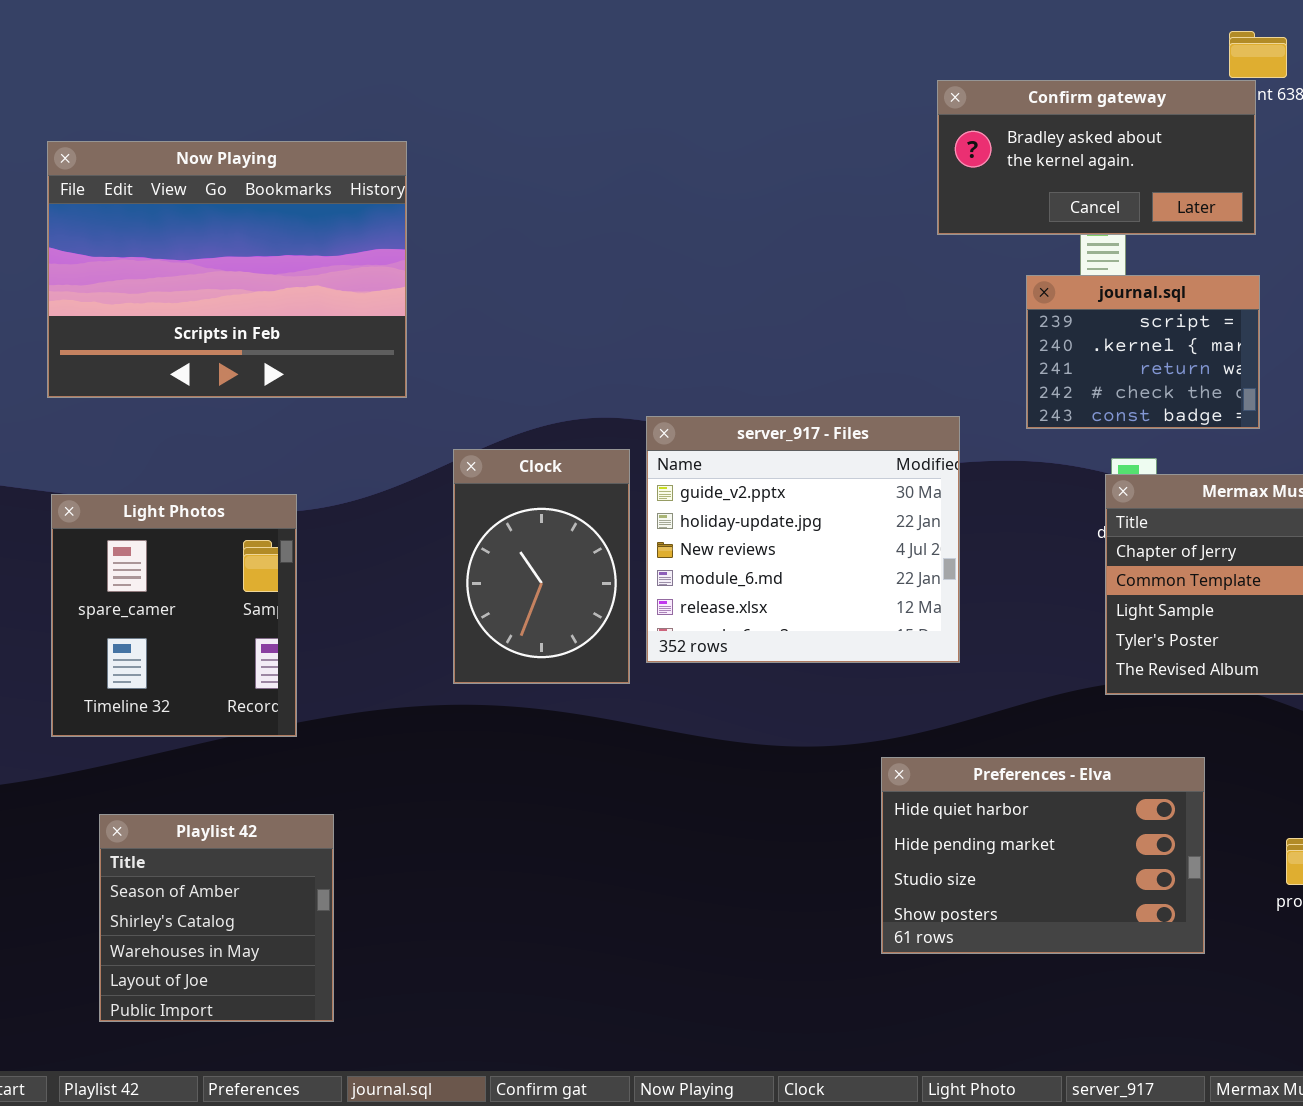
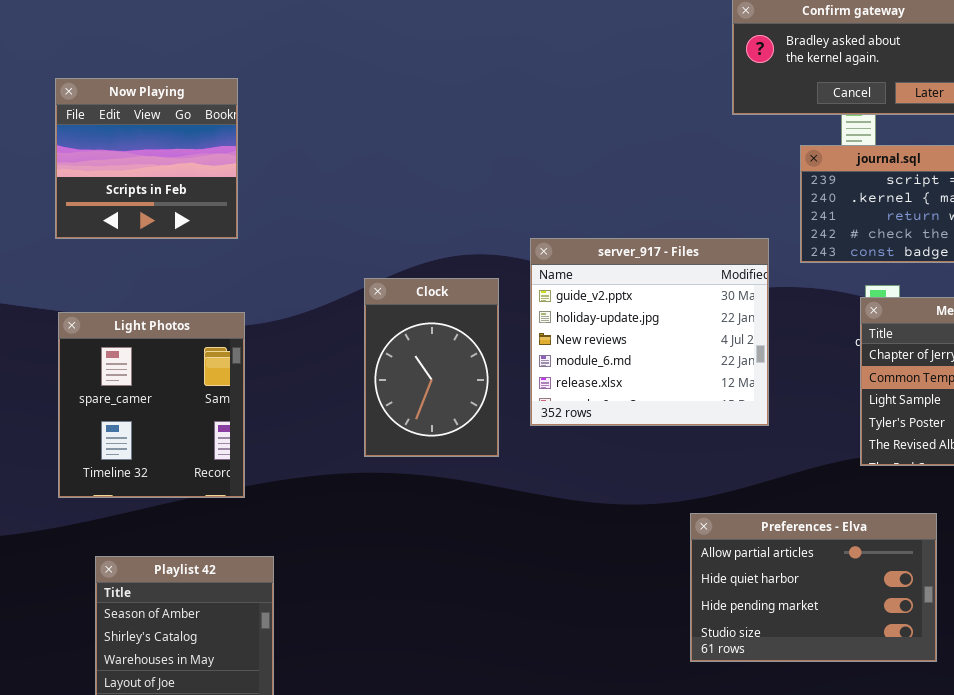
Now Playing: [47,141,407,398] -> [55,78,238,239], resized
server_917 - Files: [646,416,960,663] -> [530,238,769,426], moved
Preferences - Elva: [881,757,1205,954] -> [690,513,937,662], scrolled up 1 row

